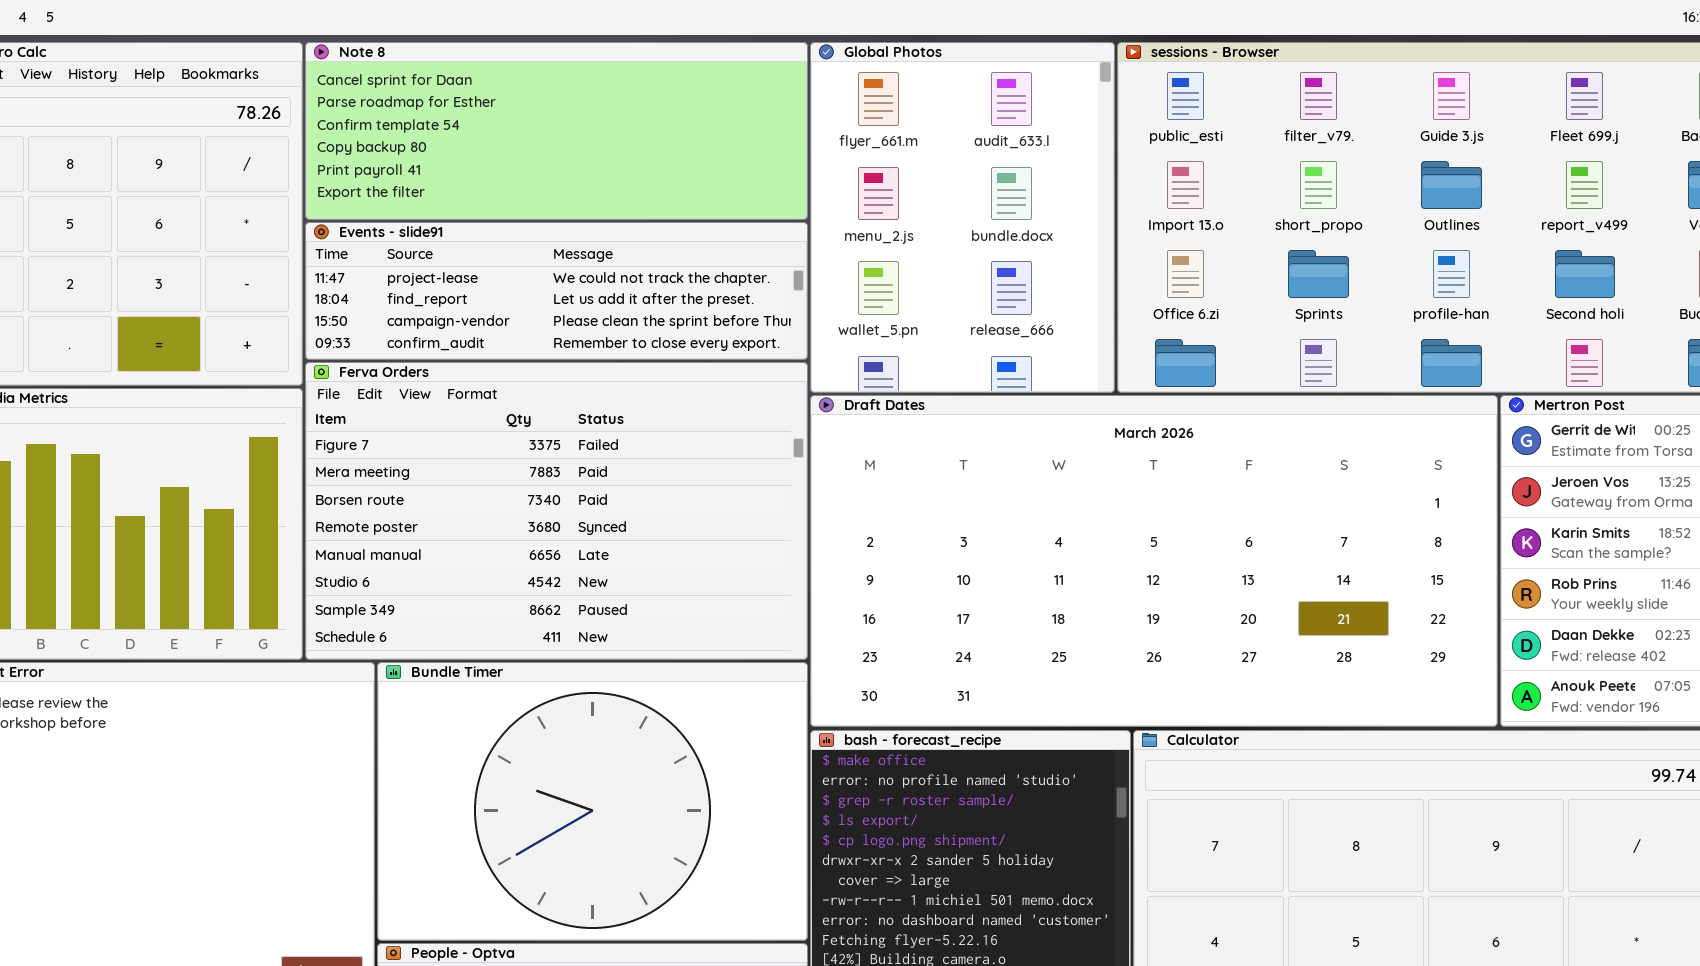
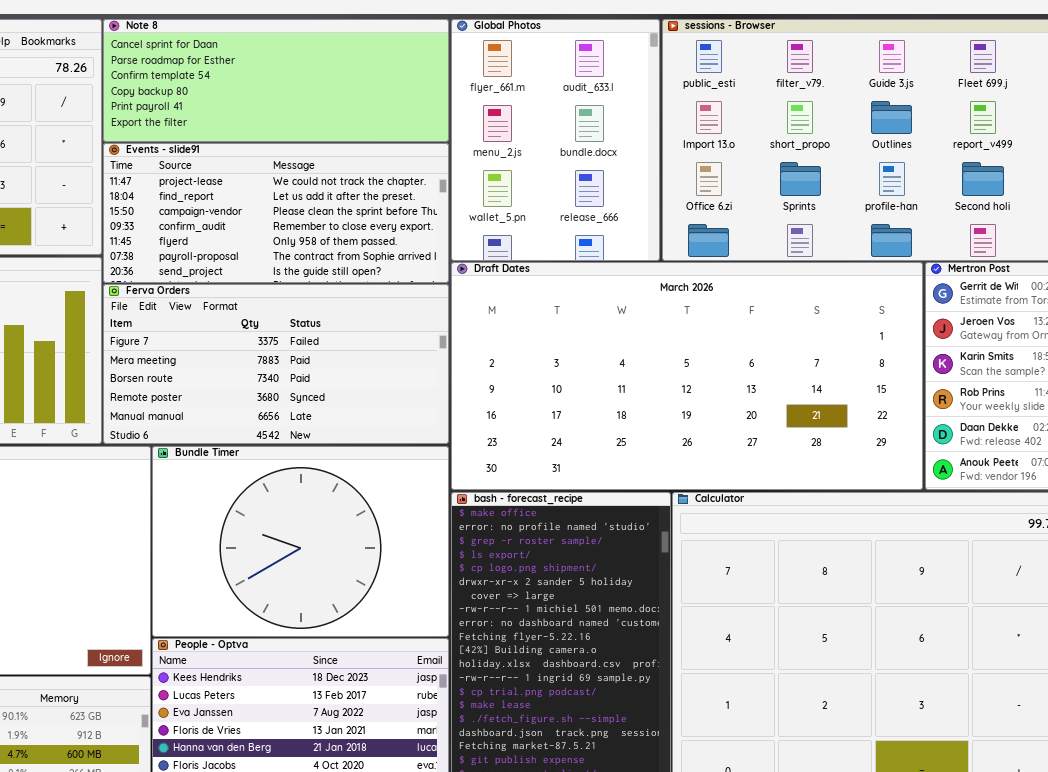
Events - slide91: [305,222,808,360] -> [103,143,449,283], resized
Ferva Orders: [305,362,808,660] -> [103,284,449,444], resized

